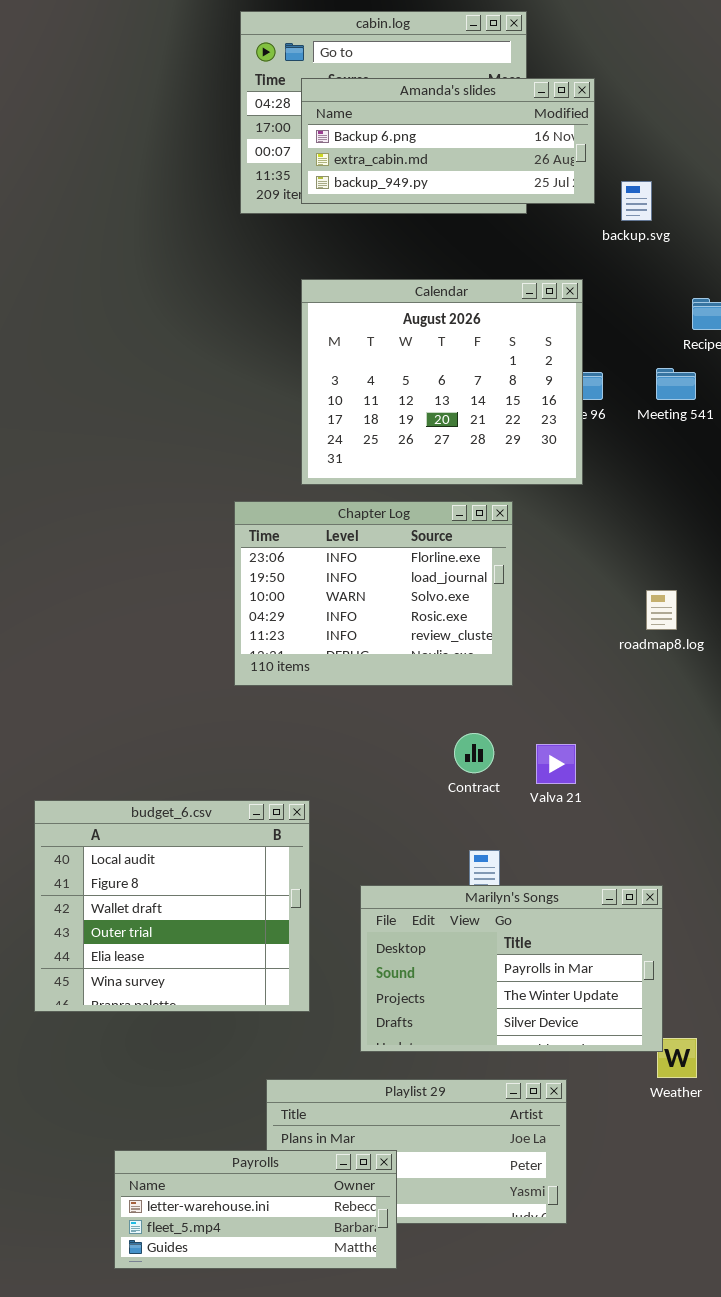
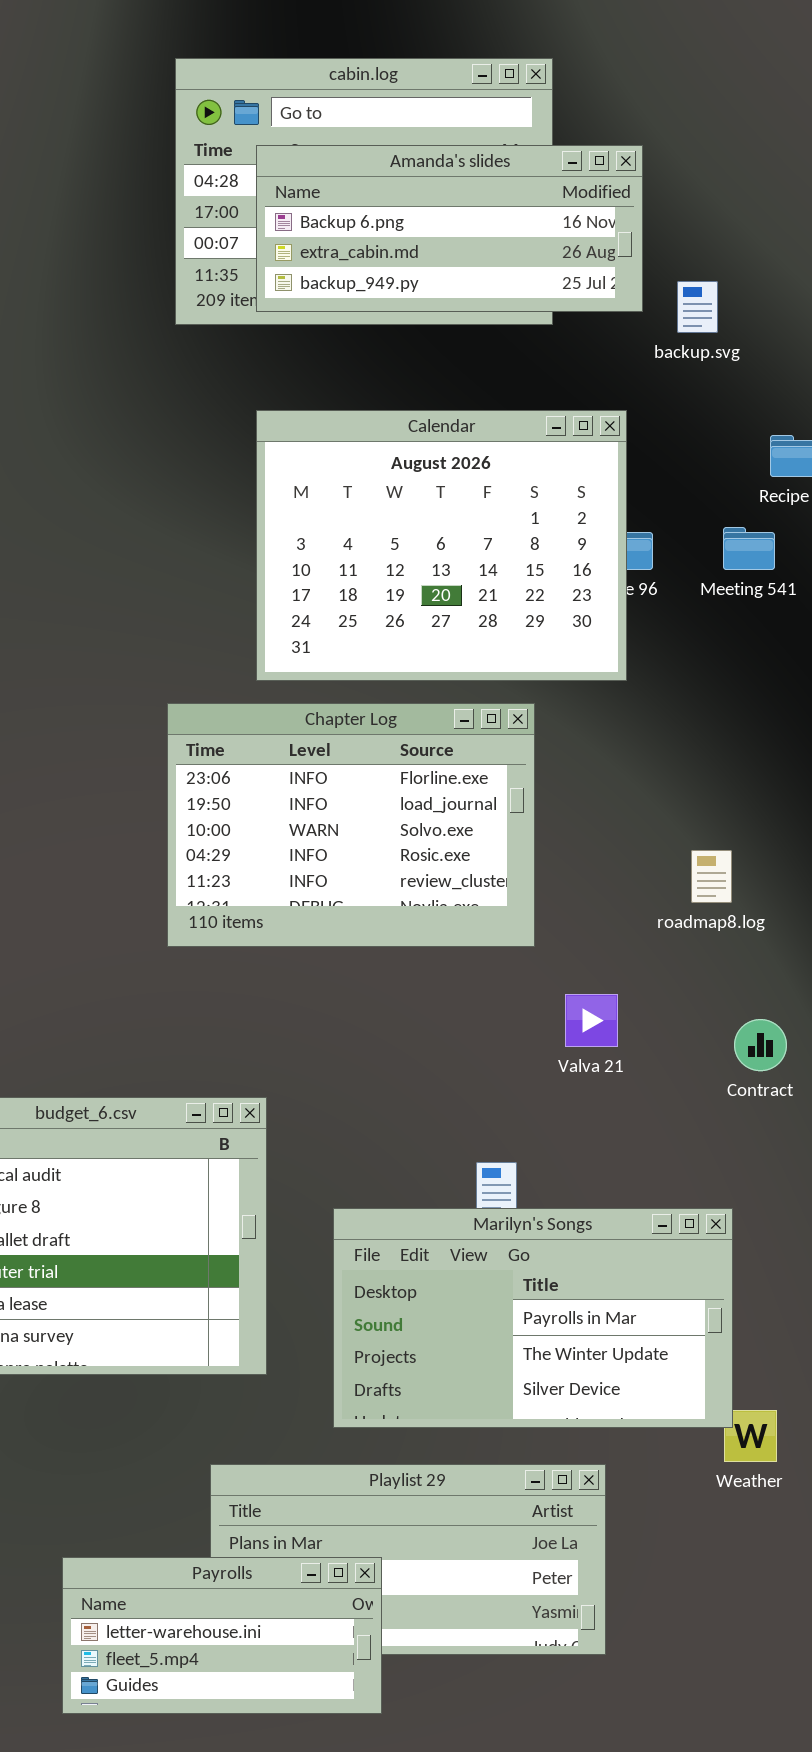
roadmap8.log: [646,590,677,630] -> [691,850,732,903], moved
Contract: [454,733,494,773] -> [734,1019,787,1071], moved
Valva 21: [536,744,576,784] -> [565,994,618,1047], moved
Payrolls: [114,1150,397,1269] -> [62,1557,382,1714], resized

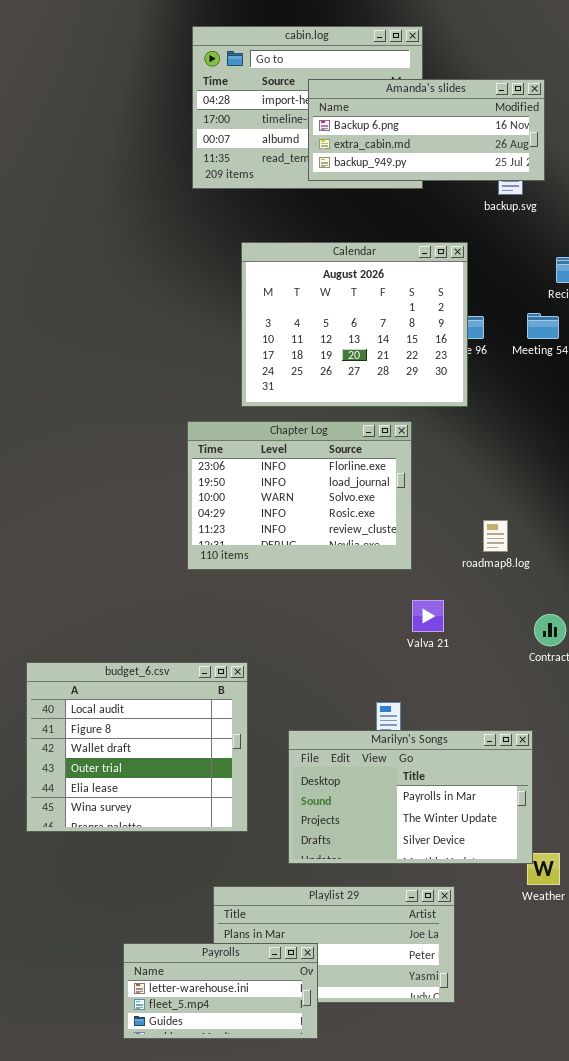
Amanda's slides: [256,145,643,312] -> [308,79,545,181], moved
roadmap8.log: [691,850,732,903] -> [483,520,508,552], moved
Valva 21: [565,994,618,1047] -> [412,600,444,632], moved

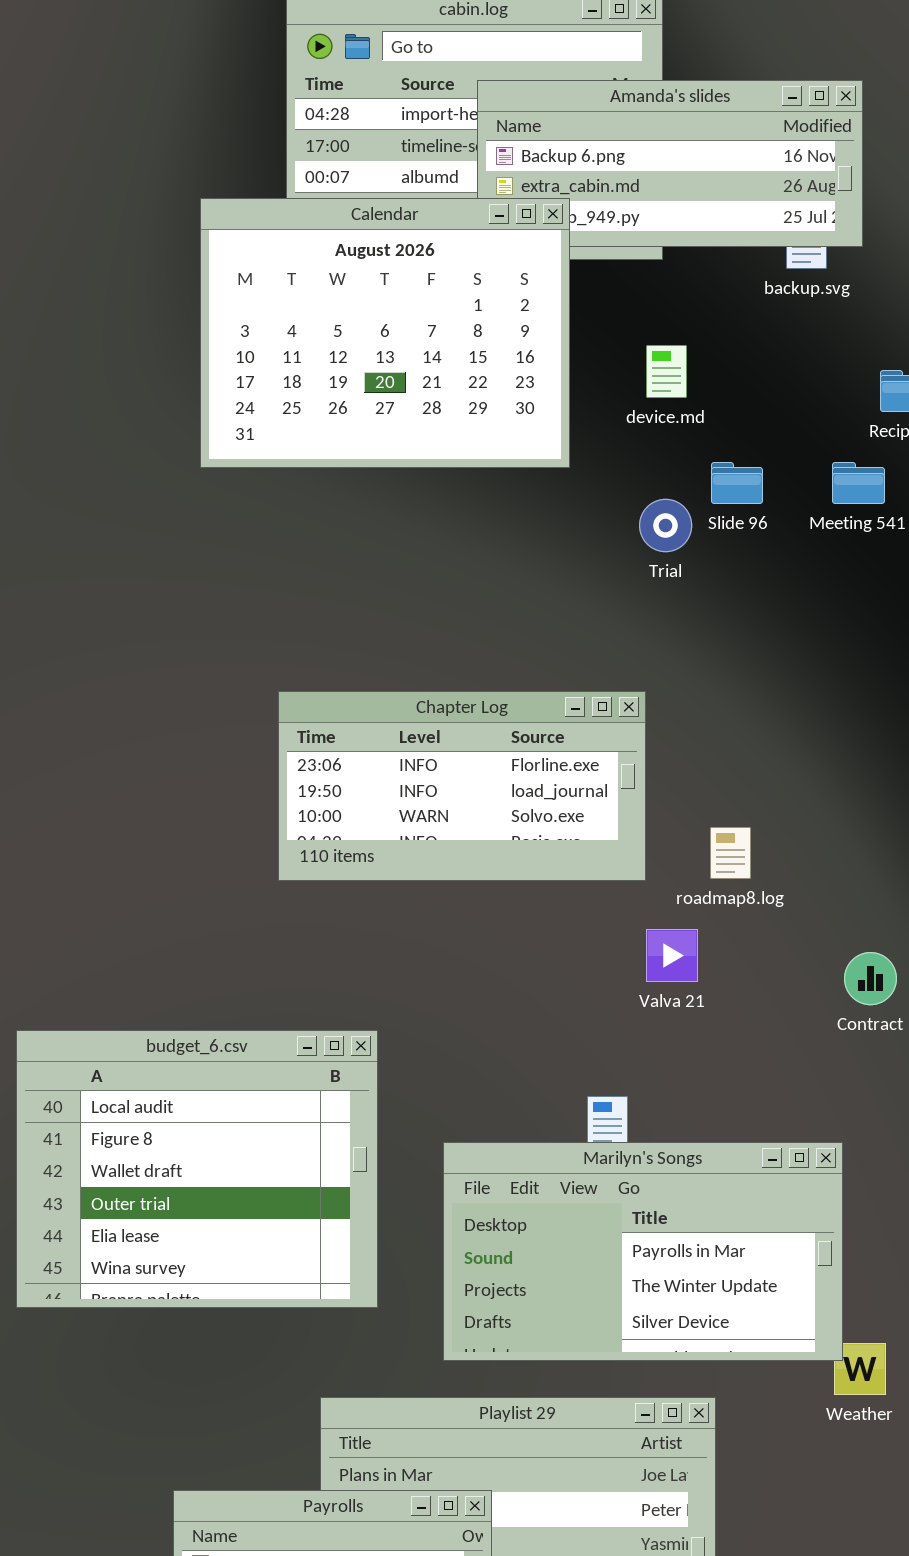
Calendar: [241,242,468,407] -> [200,198,570,468], moved
Chapter Log: [187,421,412,570] -> [278,691,646,881], resized
roadmap8.log: [483,520,508,552] -> [710,827,751,879], moved

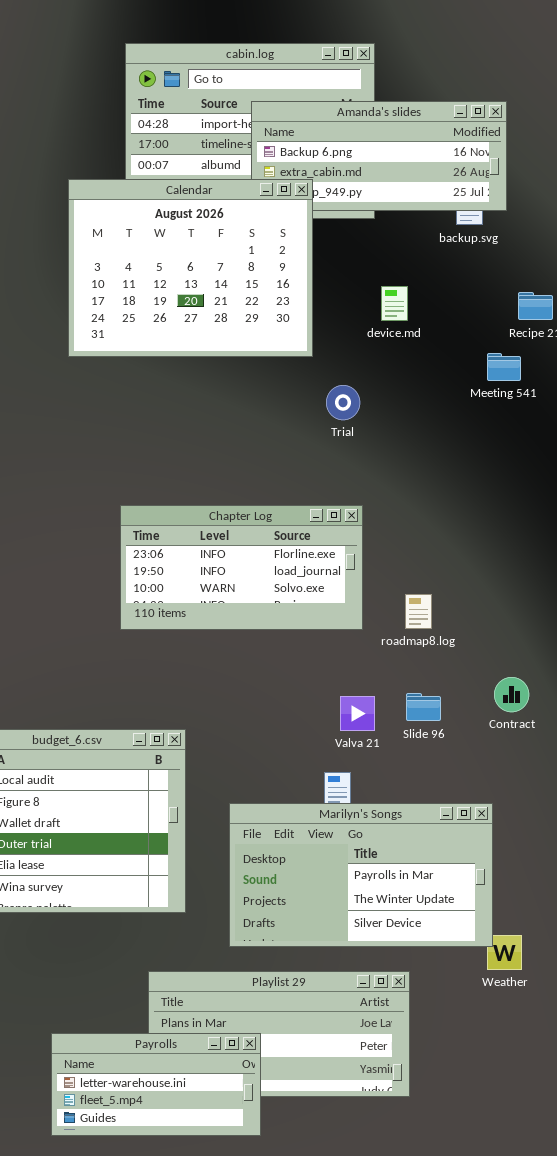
device.md: [646,345,687,398] -> [381,286,408,321], moved
Slide 96: [711,462,763,504] -> [406,693,441,721], moved
Trial: [639,499,692,552] -> [326,385,360,420], moved
Valva 21: [646,929,698,982] -> [340,696,375,731], moved

